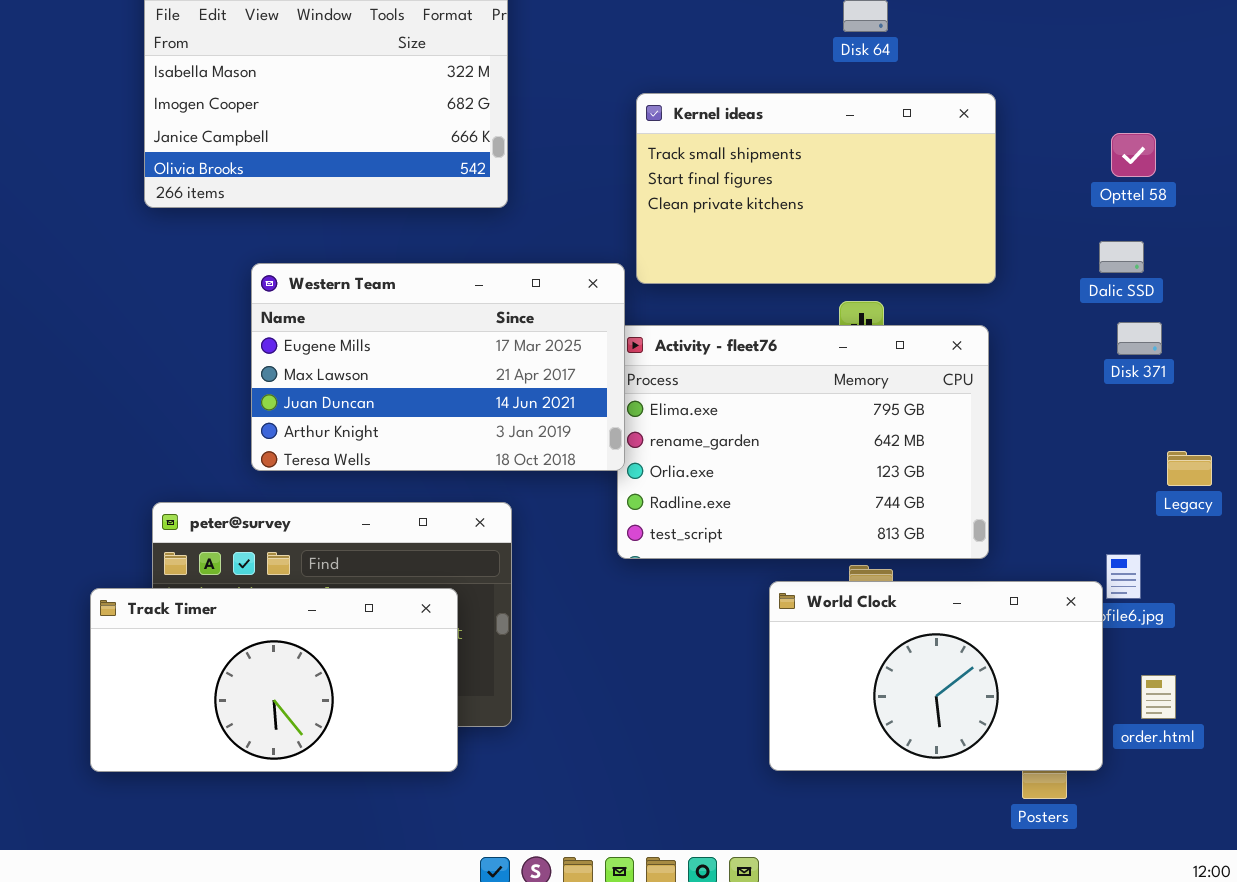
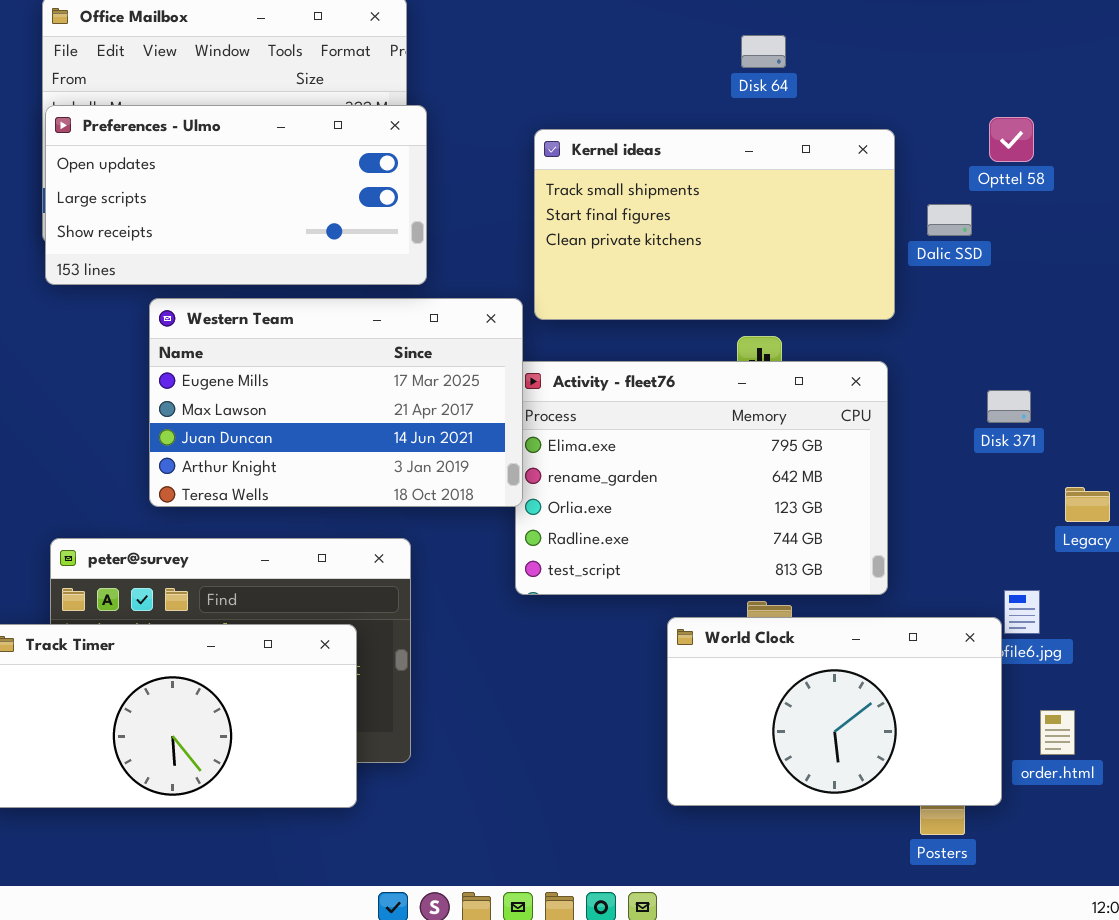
Preferences - Ulmo: none -> [45,105,427,285], opened
Opttel 58: [1111,133,1156,177] -> [989,117,1034,162], moved
Dalic SSD: [1099,241,1144,273] -> [927,204,972,236], moved
Disk 371: [1117,322,1162,355] -> [987,390,1031,423], moved

